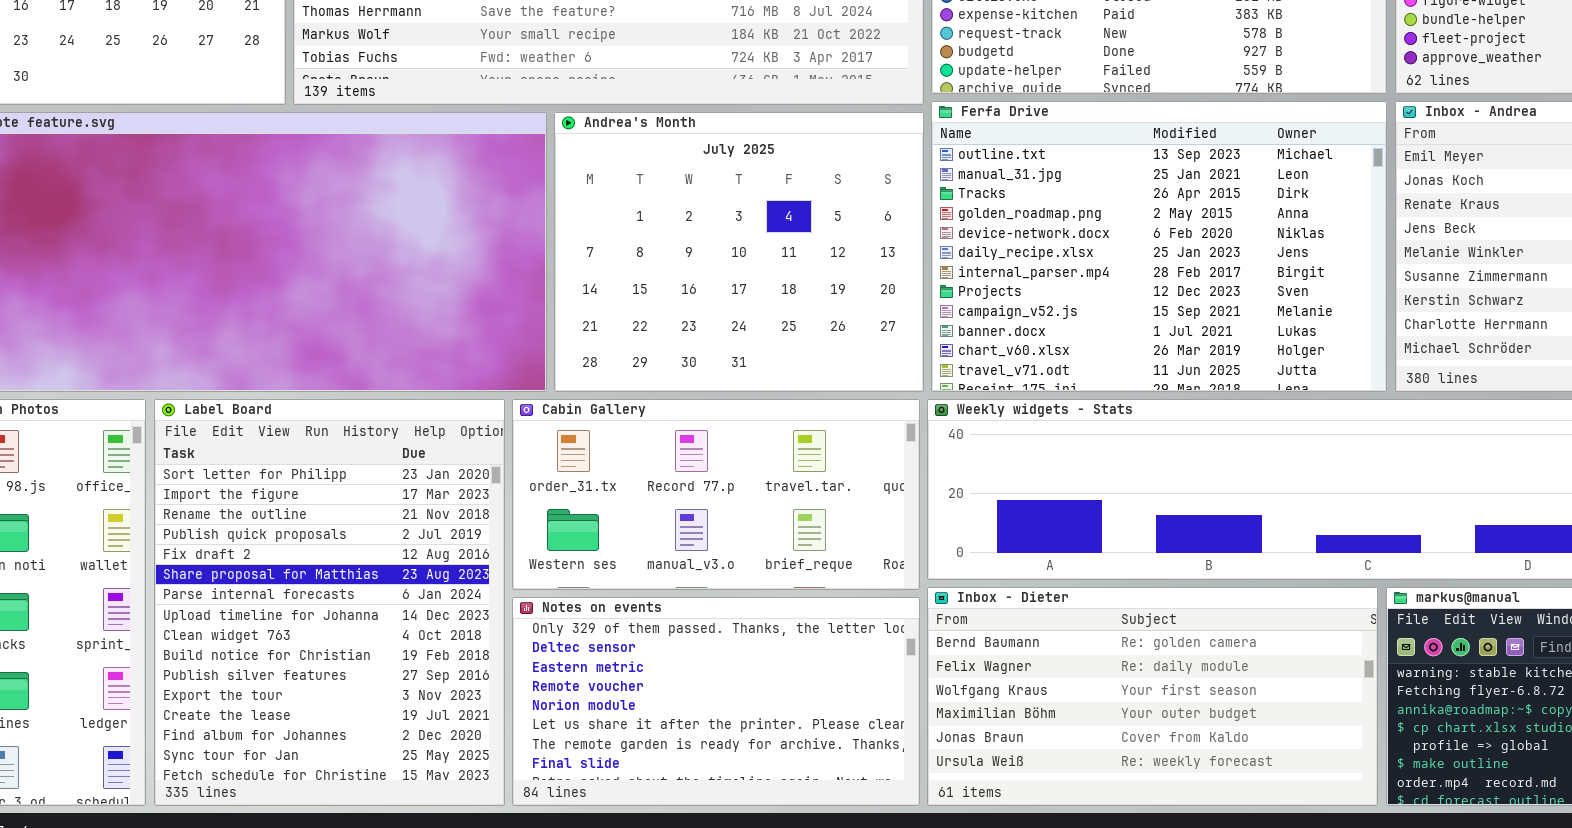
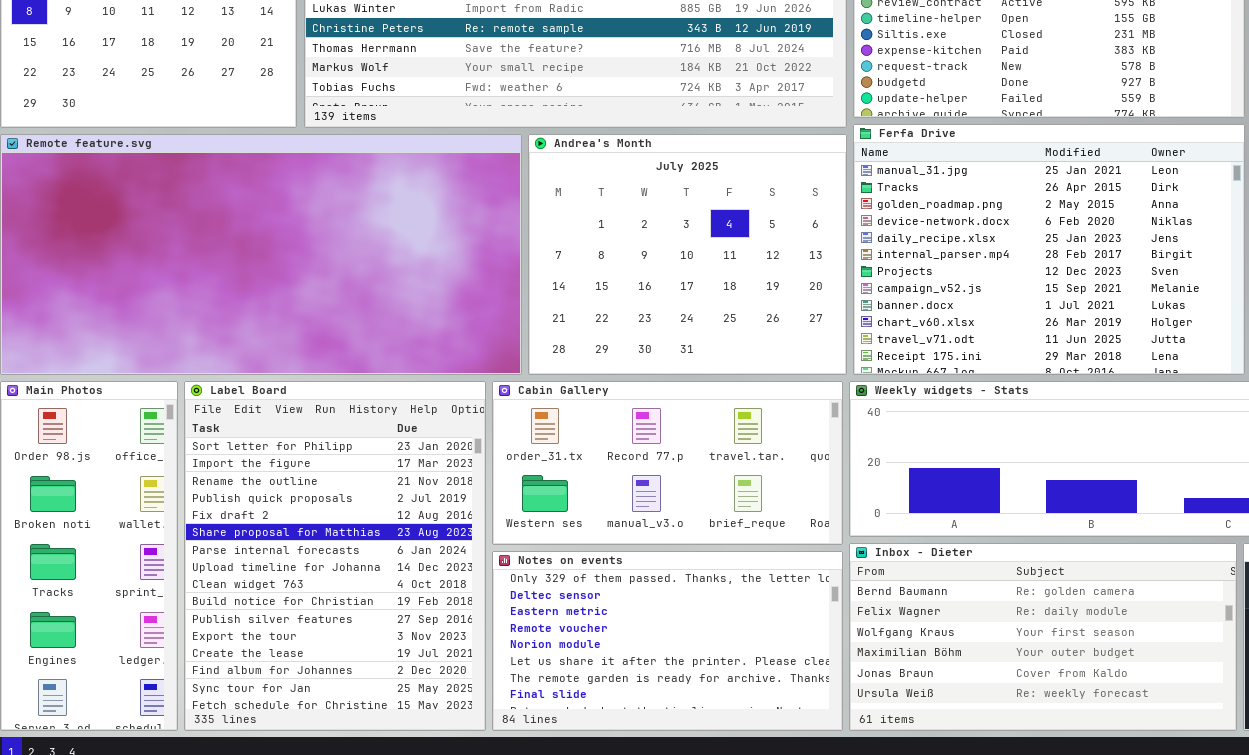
Ferfa Drive: [931,101,1387,392] -> [853,124,1245,375], scrolled down 1 row

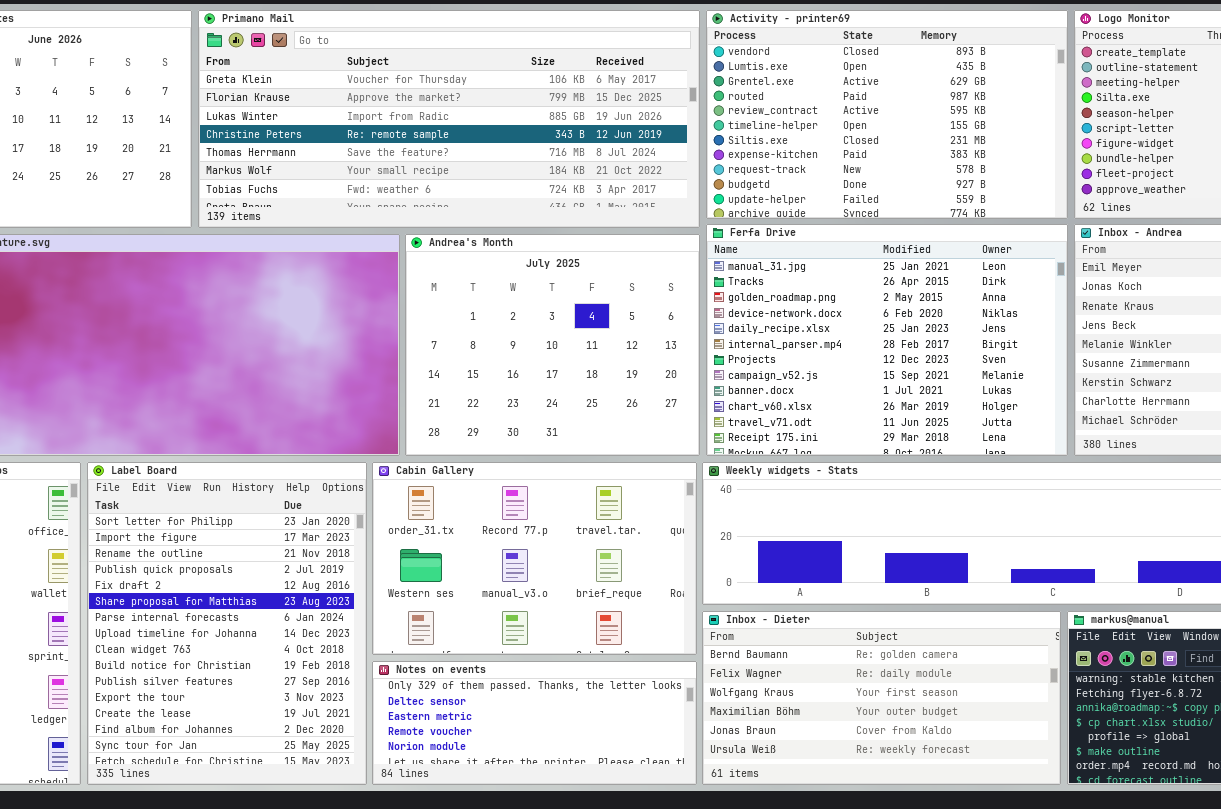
Cabin Gallery: [492,381,843,545] -> [372,462,697,655], resized
Notes on events: [492,551,843,731] -> [372,661,697,785], resized

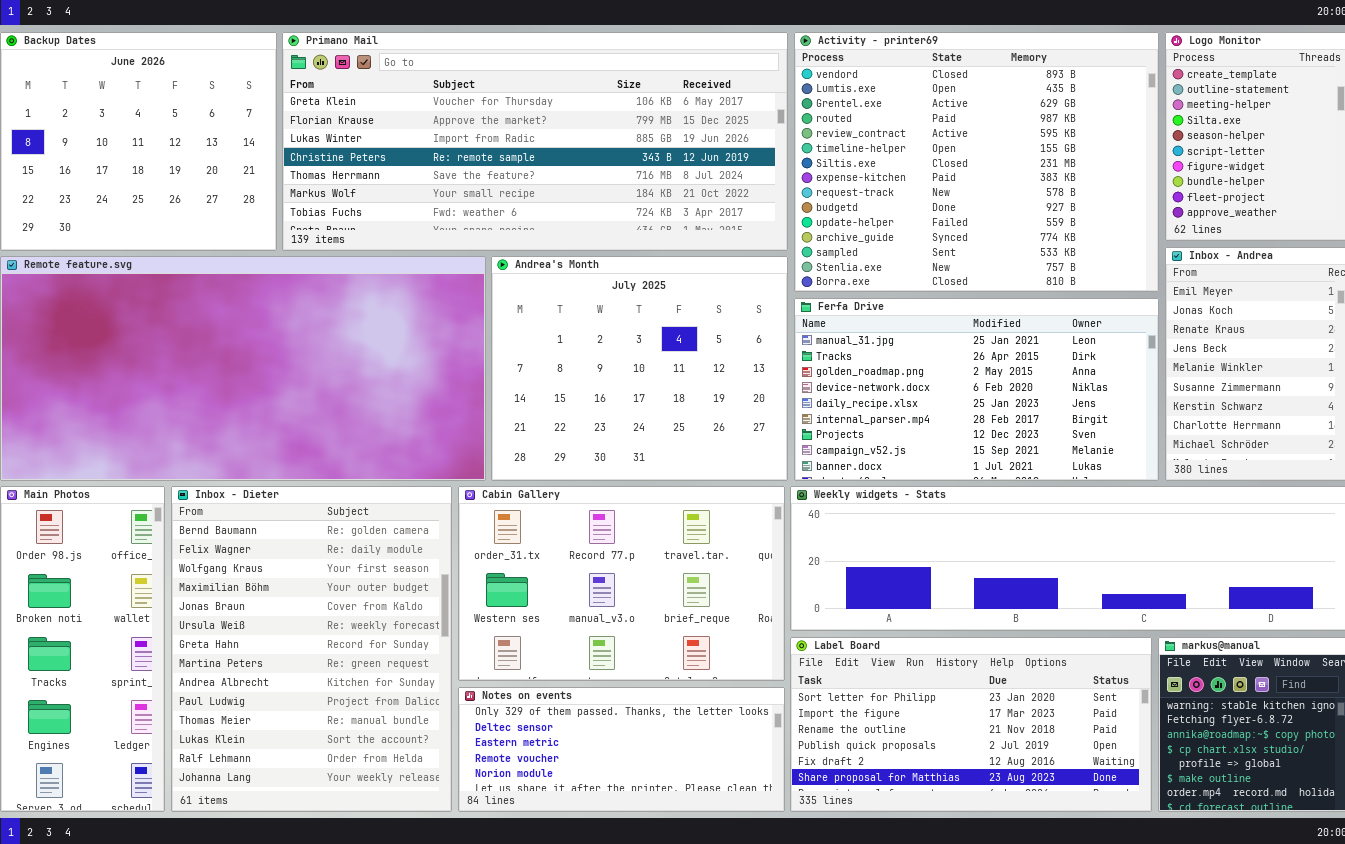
Activity - printer69: [706,10,1068,219] -> [794,32,1159,292], resized
Ferfa Drive: [706,224,1068,456] -> [794,298,1159,481], resized
Label Board: [87,462,367,785] -> [790,637,1152,812], moved, resized
Inbox - Dieter: [702,611,1061,785] -> [171,486,452,812], moved, resized

